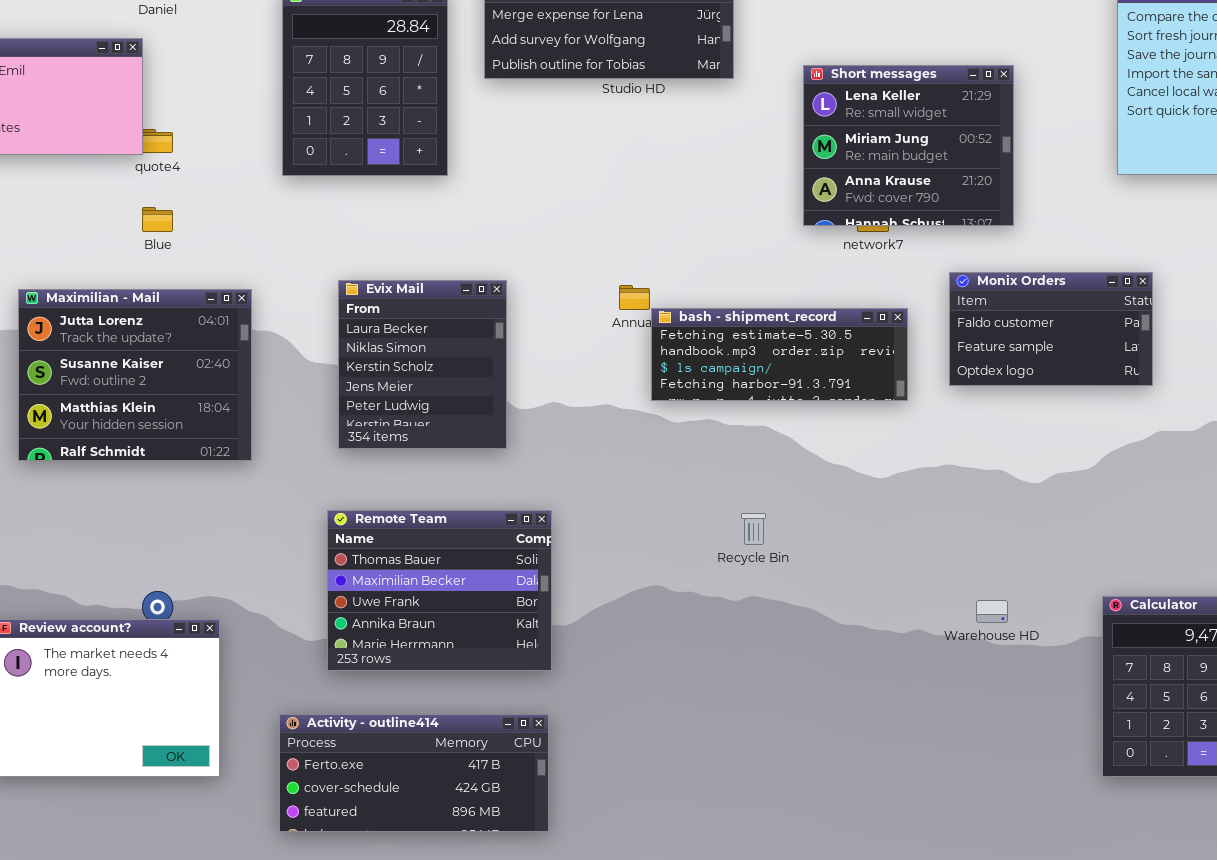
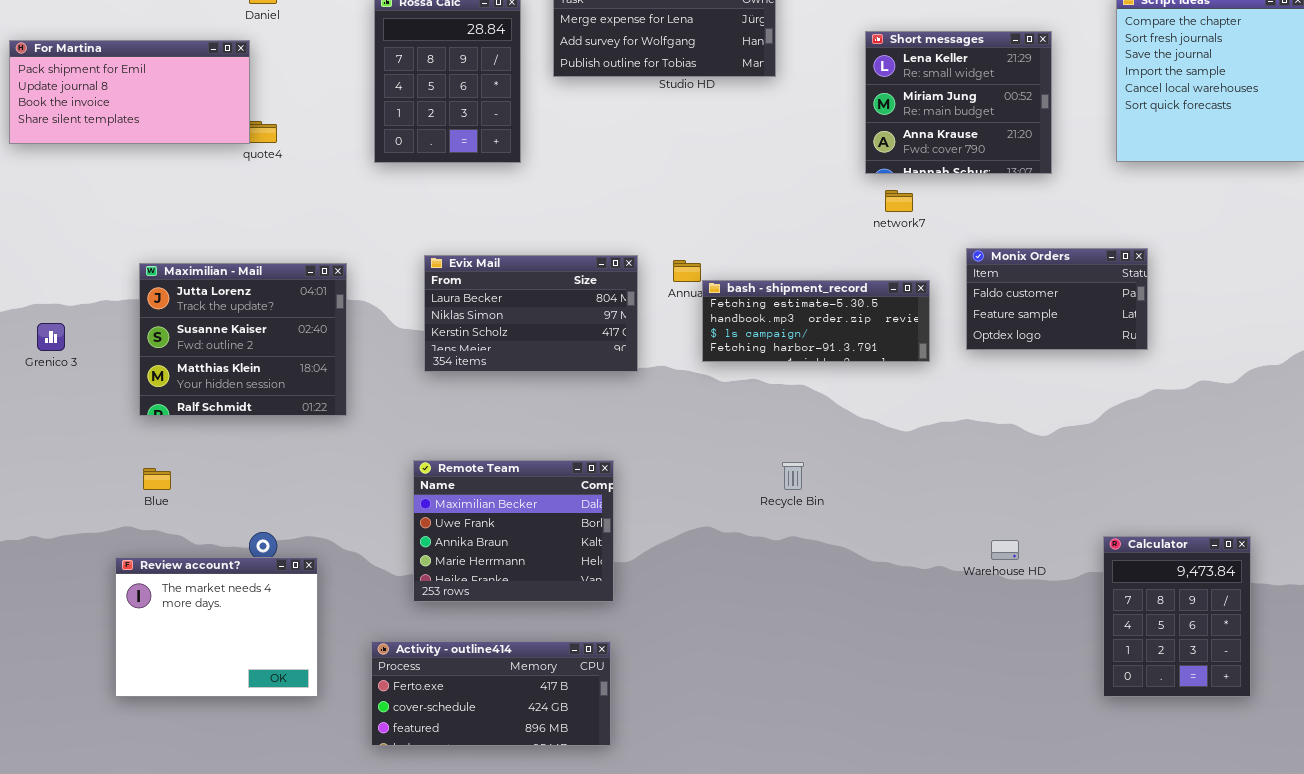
Short messages: [803,65,1014,226] -> [865,31,1052,174], moved
Blue: [142,207,173,232] -> [143,468,171,490], moved
Evix Mail: [338,280,507,449] -> [424,255,638,372], resized
Remote Team: [327,510,552,671] -> [413,460,614,602], scrolled down 1 row

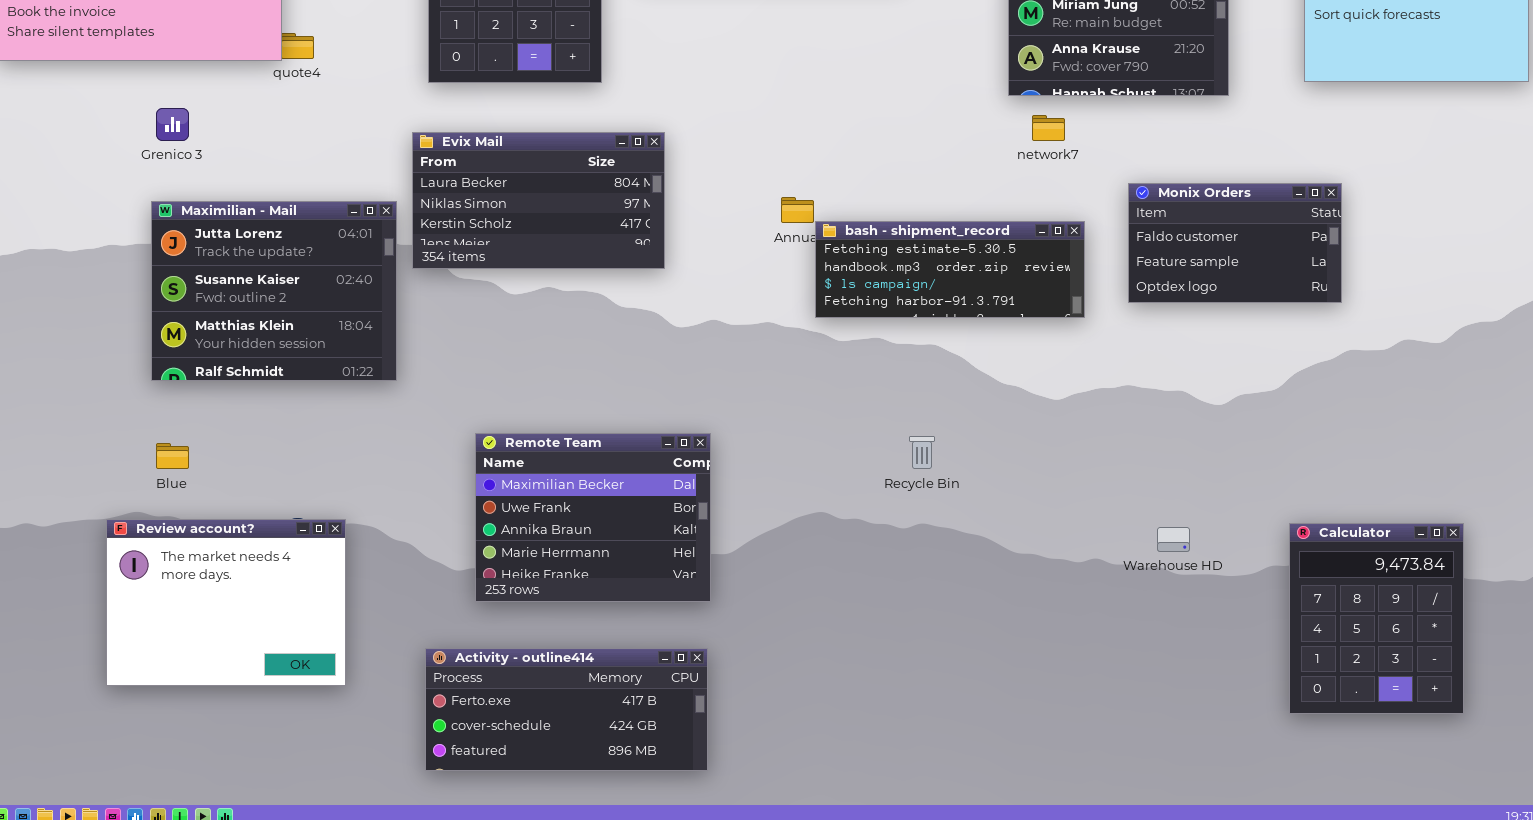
Evix Mail: [424,255,638,372] -> [412,132,665,269], moved
Grenico 3: [37,323,65,351] -> [156,108,189,141], moved
Review account?: [115,557,318,697] -> [106,519,346,686], moved

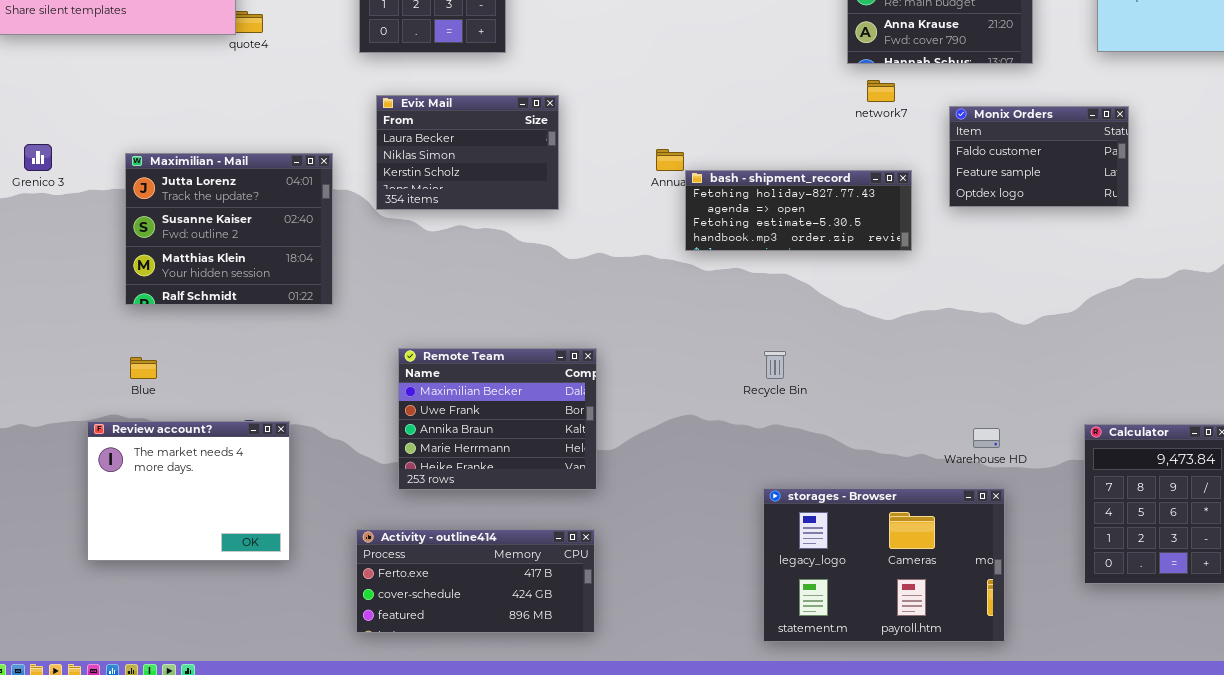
Grenico 3: [156,108,189,141] -> [24,144,52,171], moved
Evix Mail: [412,132,665,269] -> [376,95,559,210], resized
Monix Orders: [1128,183,1342,303] -> [949,106,1129,207], moved
bash - shipment_record: [815,221,1085,318] -> [685,170,912,251], scrolled up 2 rows
storages - Browser: none -> [763,488,1005,642], opened

